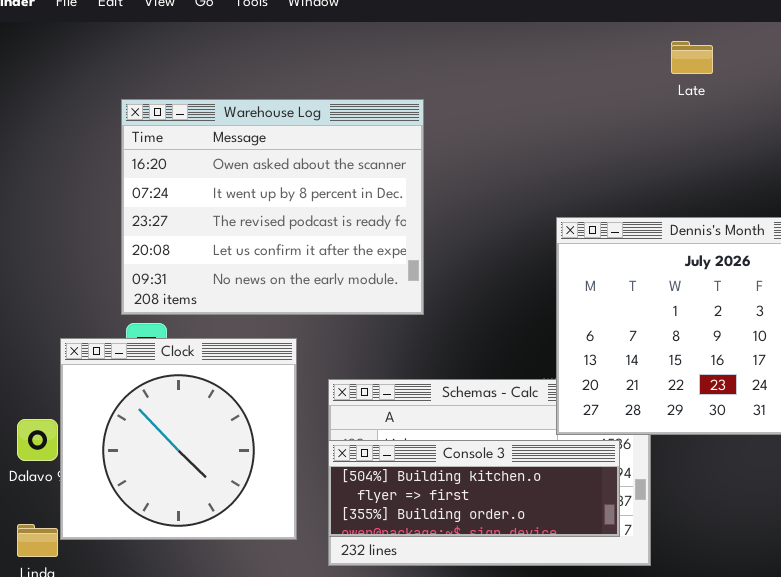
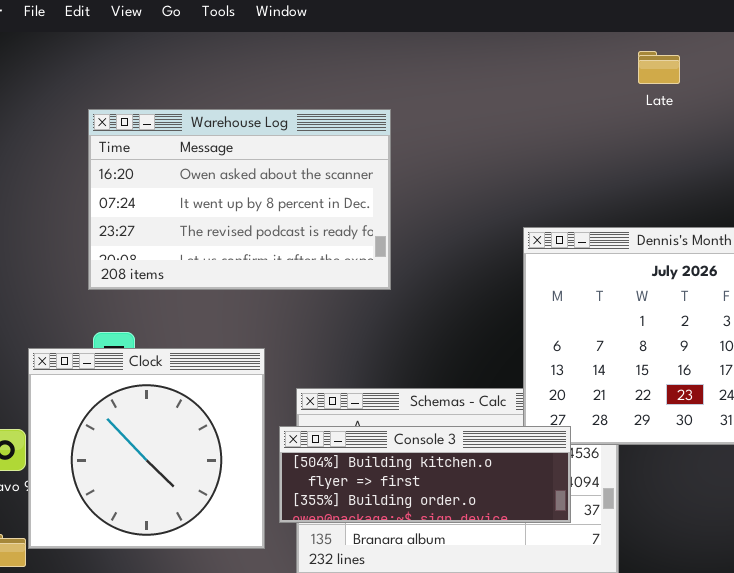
Warehouse Log: [121,99,424,315] -> [88,109,391,290], resized
Console 3: [328,440,620,537] -> [279,426,571,523], moved

